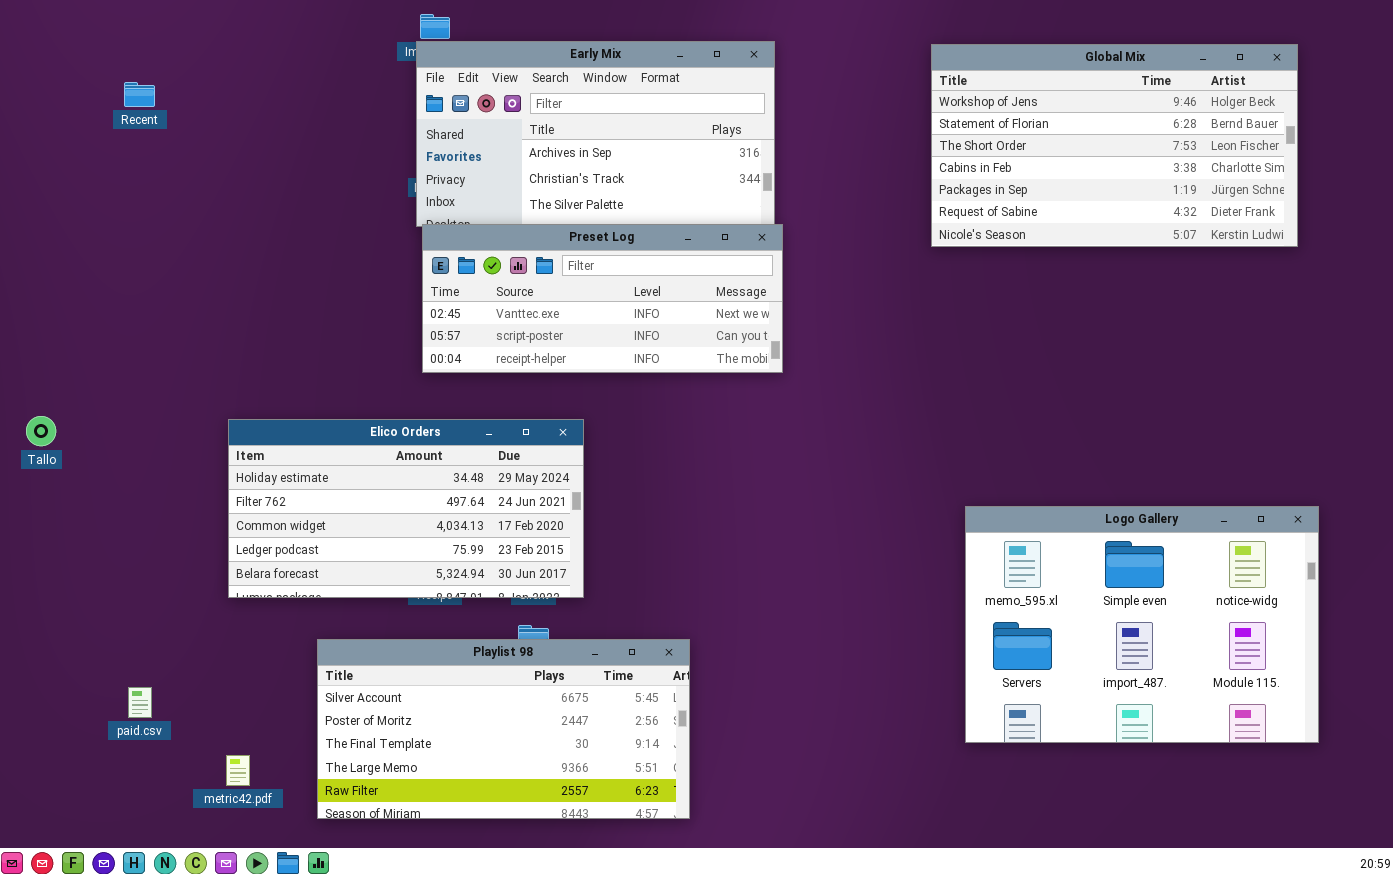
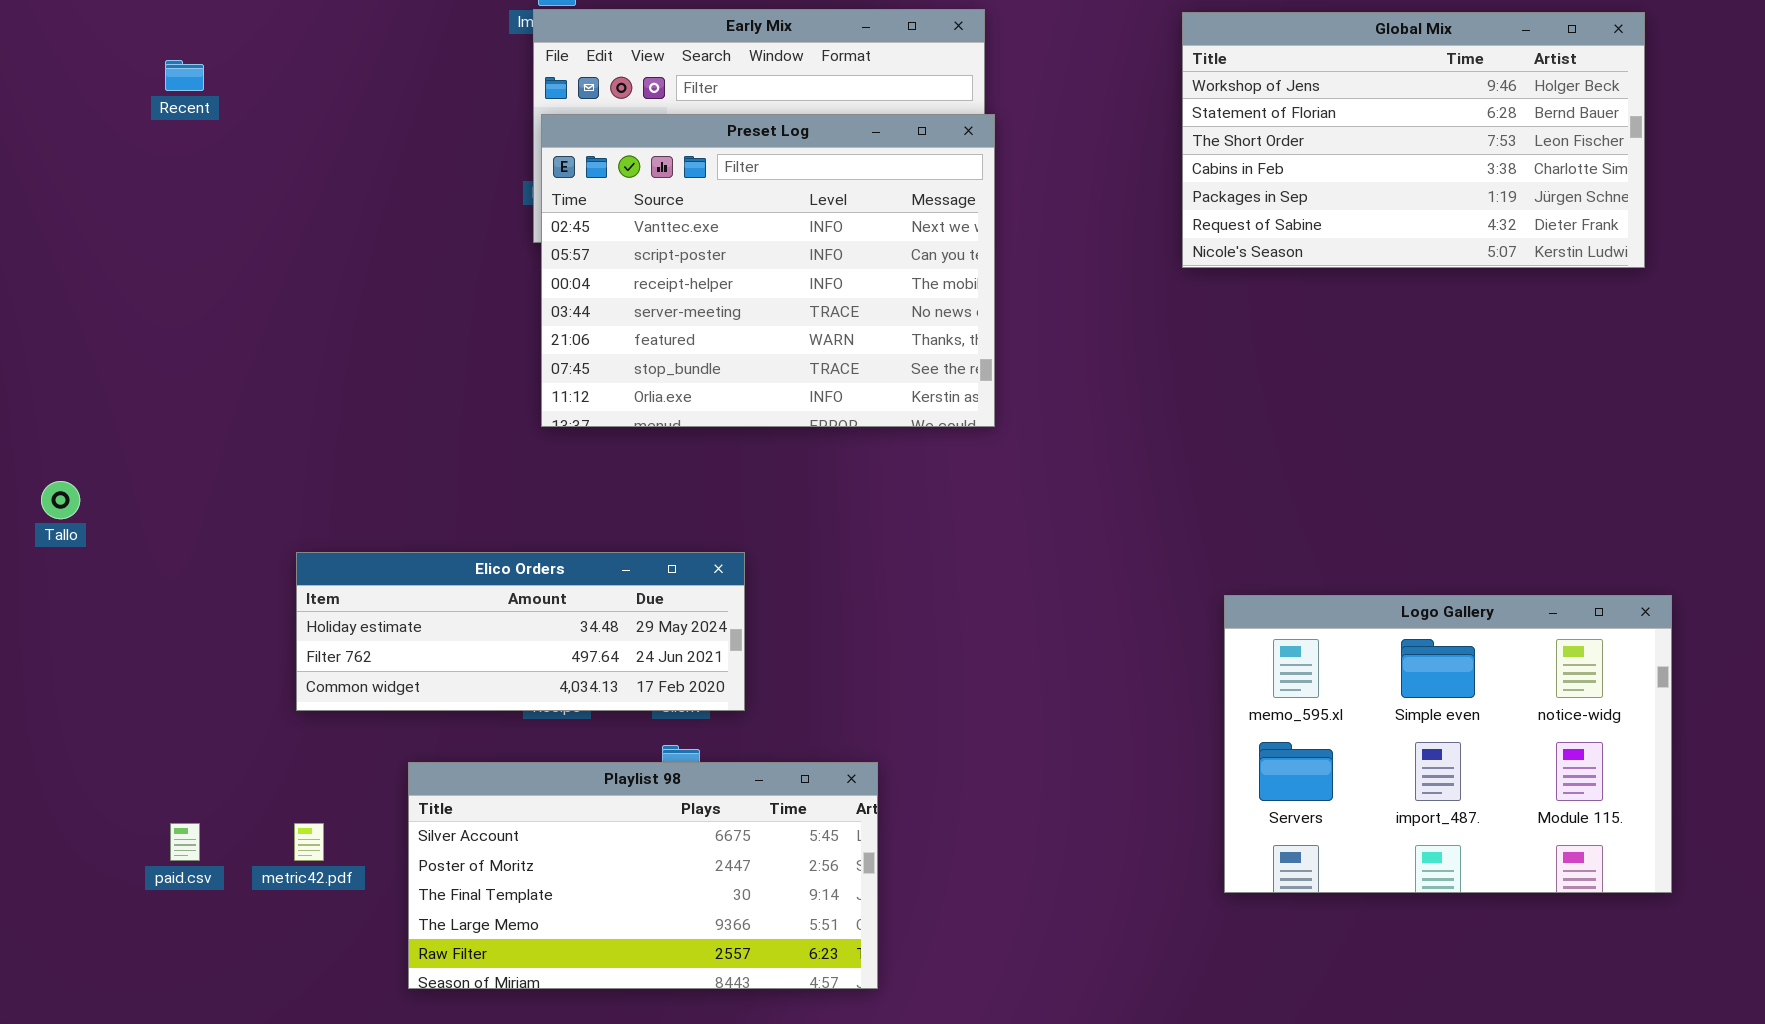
Preset Log: [422,224,783,373] -> [541,114,995,427], resized
Elico Orders: [228,419,584,598] -> [296,552,745,711], resized
metric42.pdf: [226,755,250,786] -> [294,823,324,861], moved

